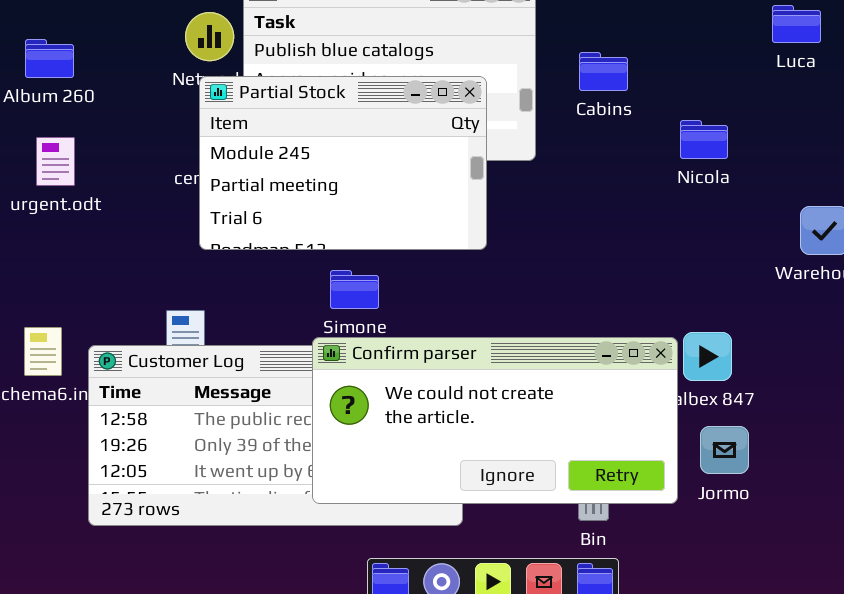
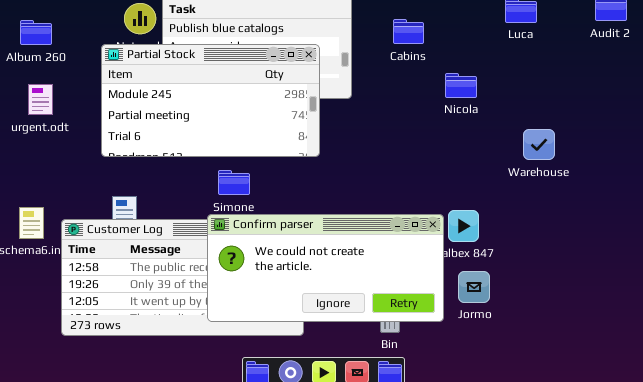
Cabins: [579,52,628,91] -> [393,19,424,44], moved
Partial Stock: [199,76,487,250] -> [101,44,320,157], resized

